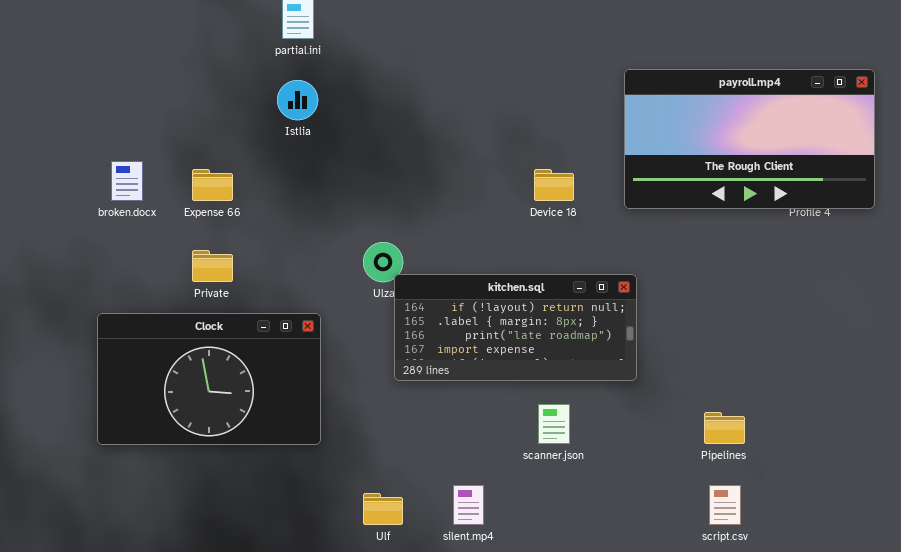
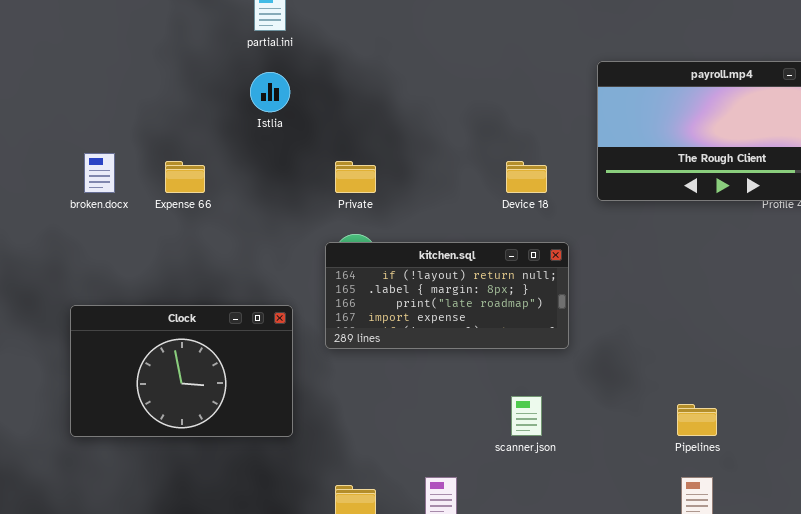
Private: [192,250,233,282] -> [335,161,376,193], moved
kitchen.sql: [394,274,637,381] -> [325,242,569,349], moved

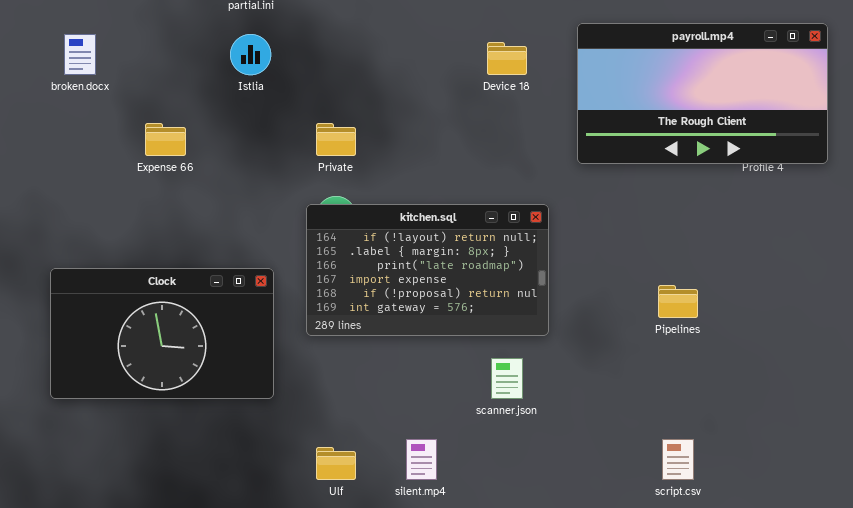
broken.docx: [84,153,115,193] -> [64,34,96,75], moved
Device 18: [506,161,547,193] -> [487,42,527,75], moved
kitchen.sql: [325,242,569,349] -> [306,204,549,336], resized
Pipelines: [677,404,717,436] -> [658,285,698,318], moved

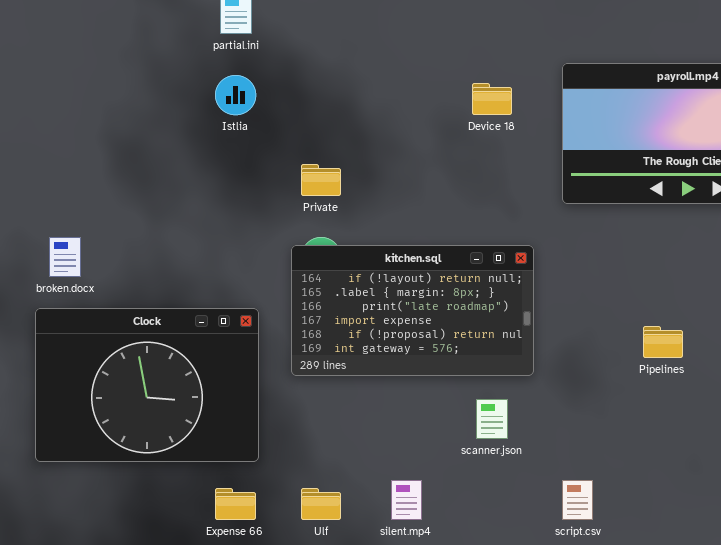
broken.docx: [64,34,96,75] -> [49,237,81,277], moved
Expense 66: [145,123,186,156] -> [215,488,256,520], moved
Clock: [50,268,274,399] -> [35,308,259,462], resized
script.csv: [662,439,694,480] -> [562,480,593,520], moved

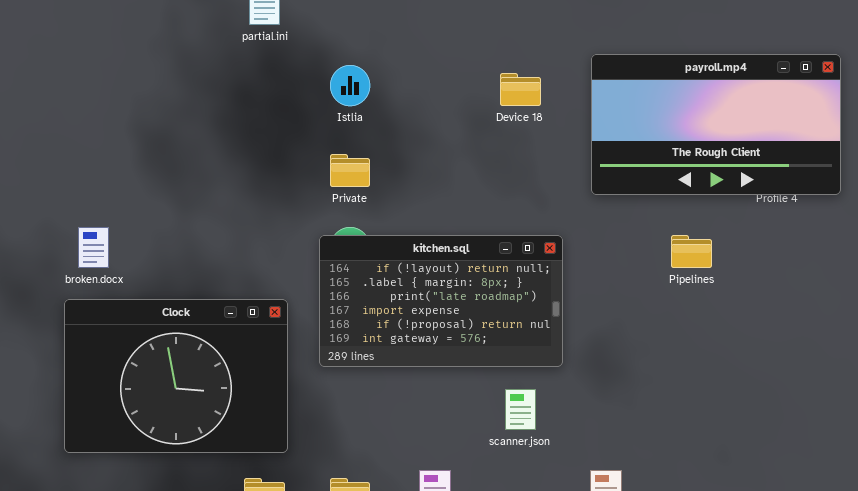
Istlia: [215,75,256,115] -> [330,65,370,106], moved
Pipelines: [643,326,683,358] -> [671,235,712,268], moved

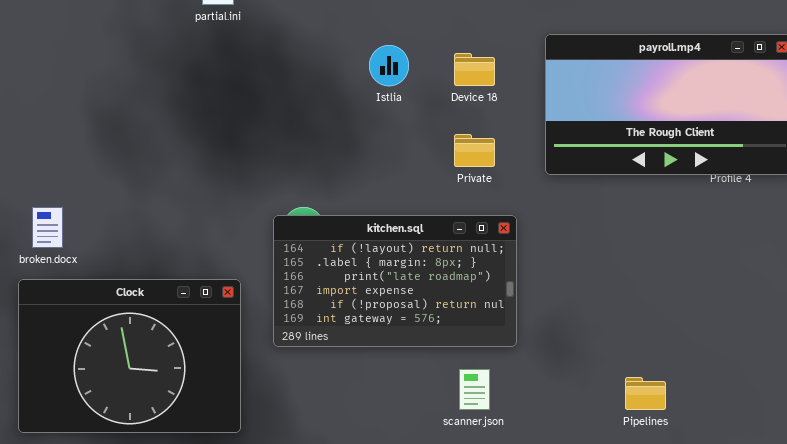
Istlia: [330,65,370,106] -> [369,45,409,86], moved
Private: [330,154,370,187] -> [454,134,495,167], moved
Pipelines: [671,235,712,268] -> [625,377,666,410], moved

